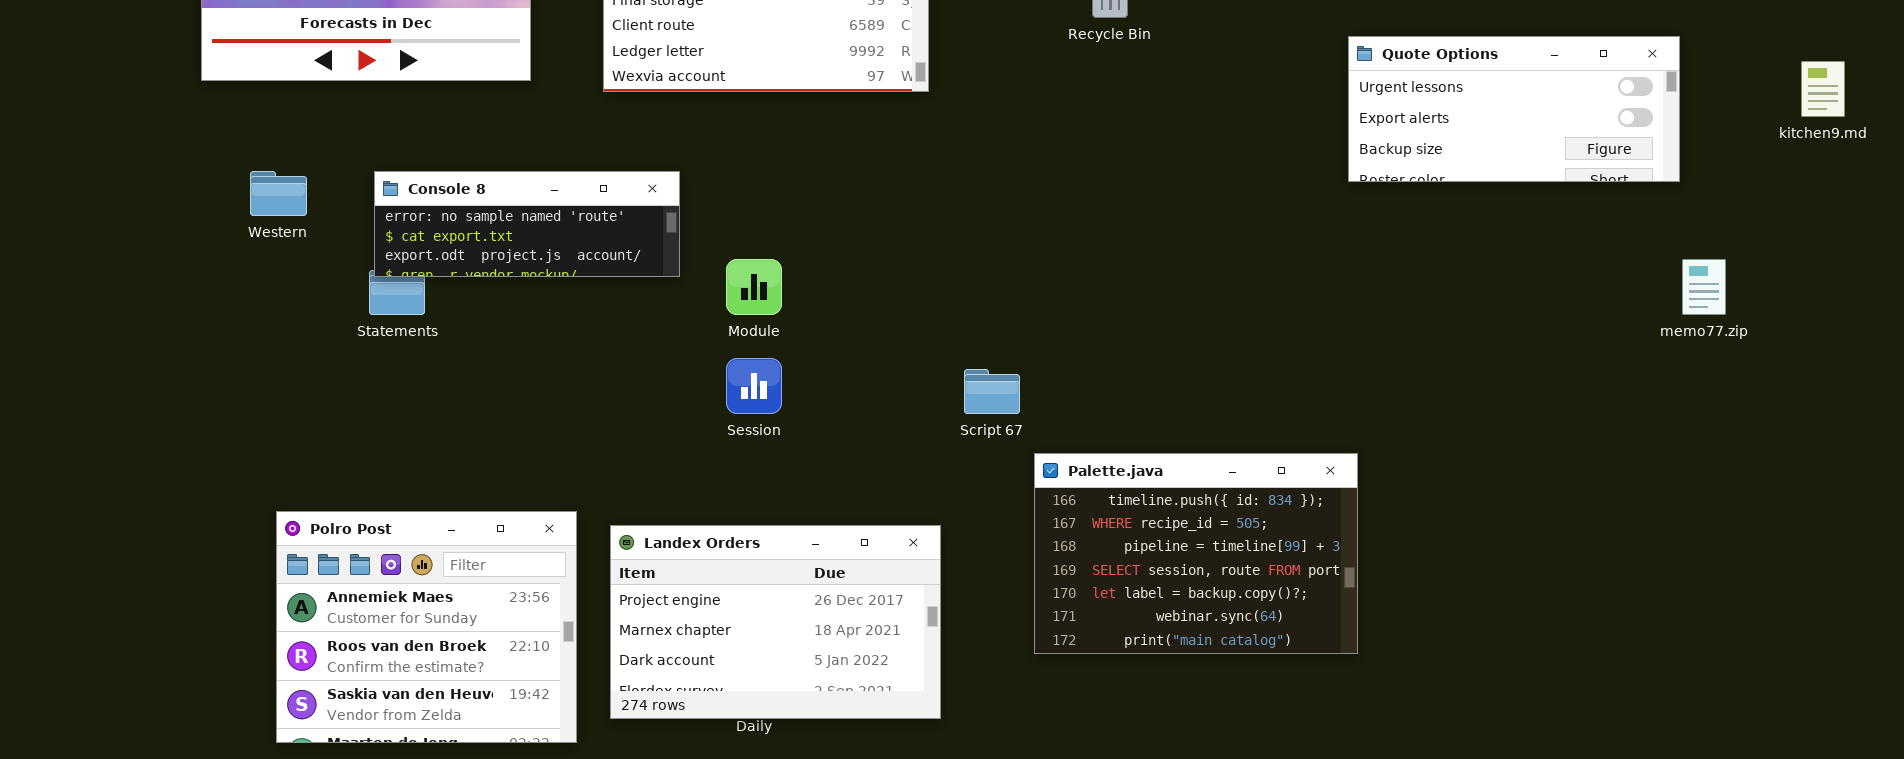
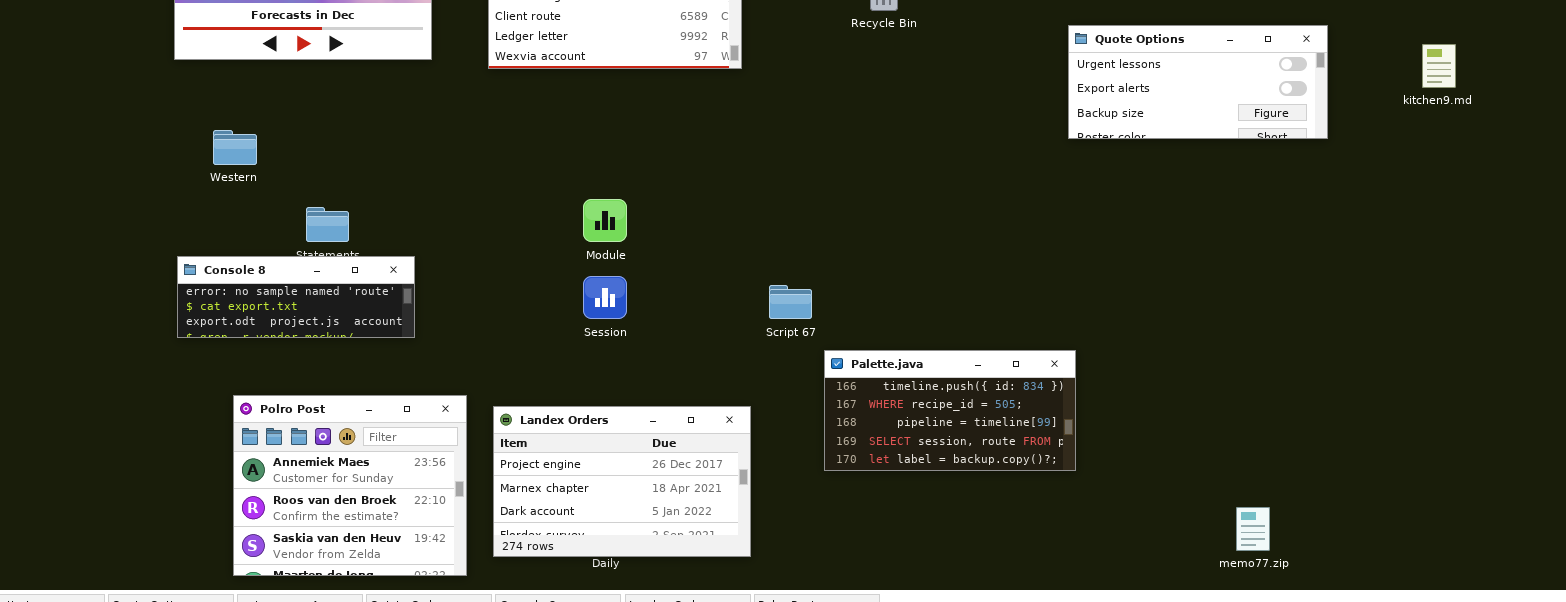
Console 8: [374,171,680,277] -> [177,256,415,338], moved
memo77.zip: [1682,259,1726,315] -> [1236,507,1270,551], moved
Palette.java: [1034,453,1358,654] -> [824,350,1076,471], resized

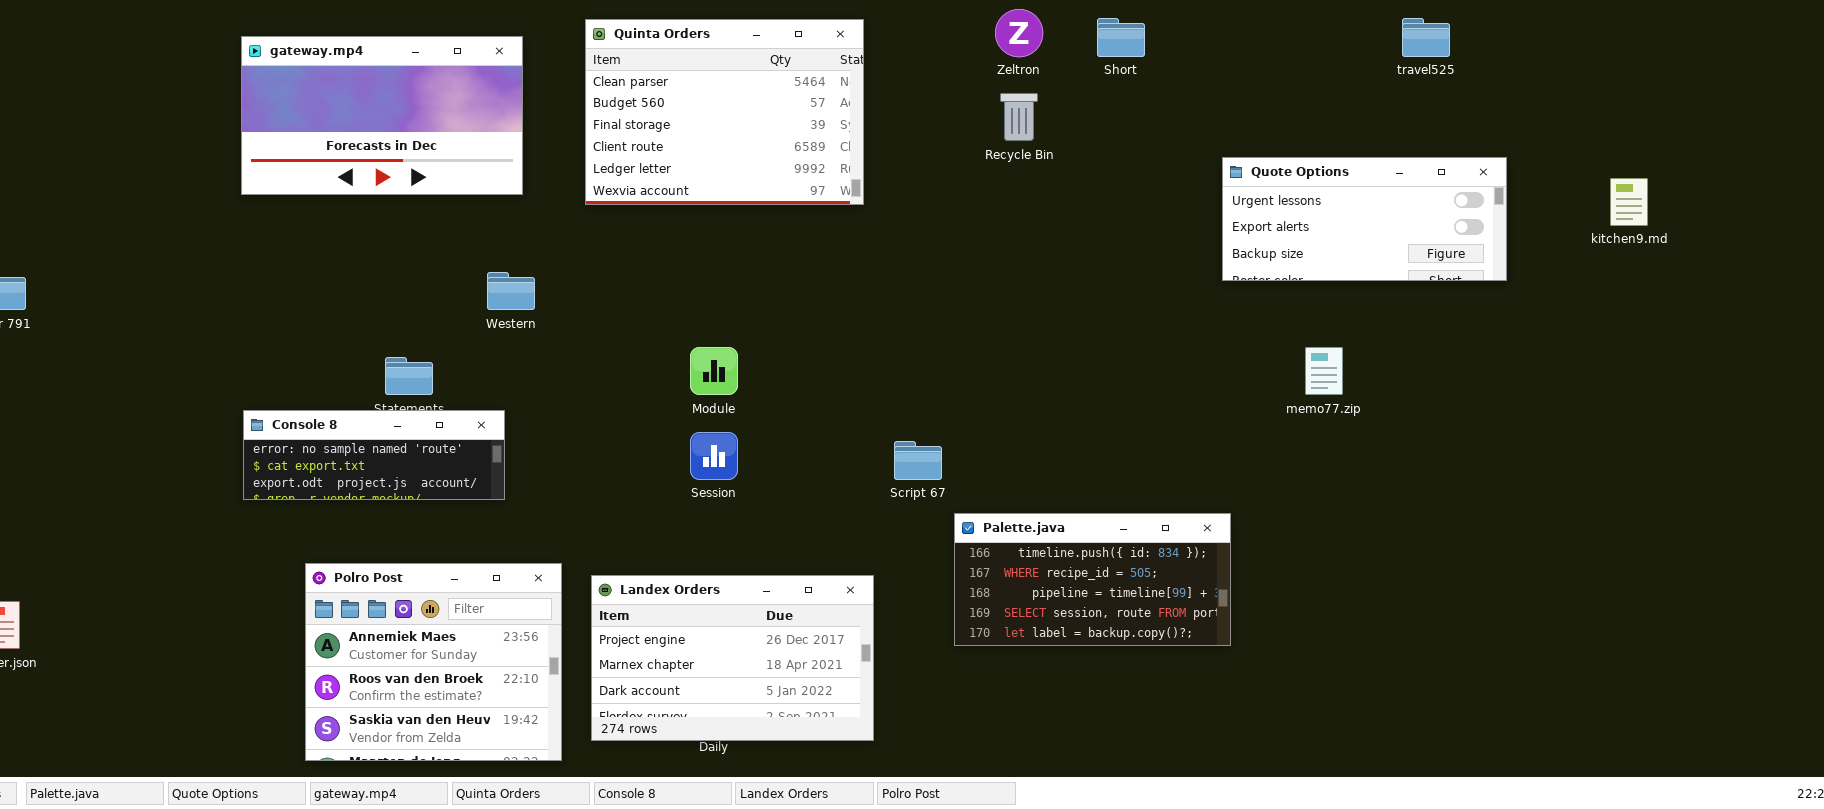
Western: [213,130,257,165] -> [487,272,535,310], moved
memo77.zip: [1236,507,1270,551] -> [1305,347,1343,395], moved

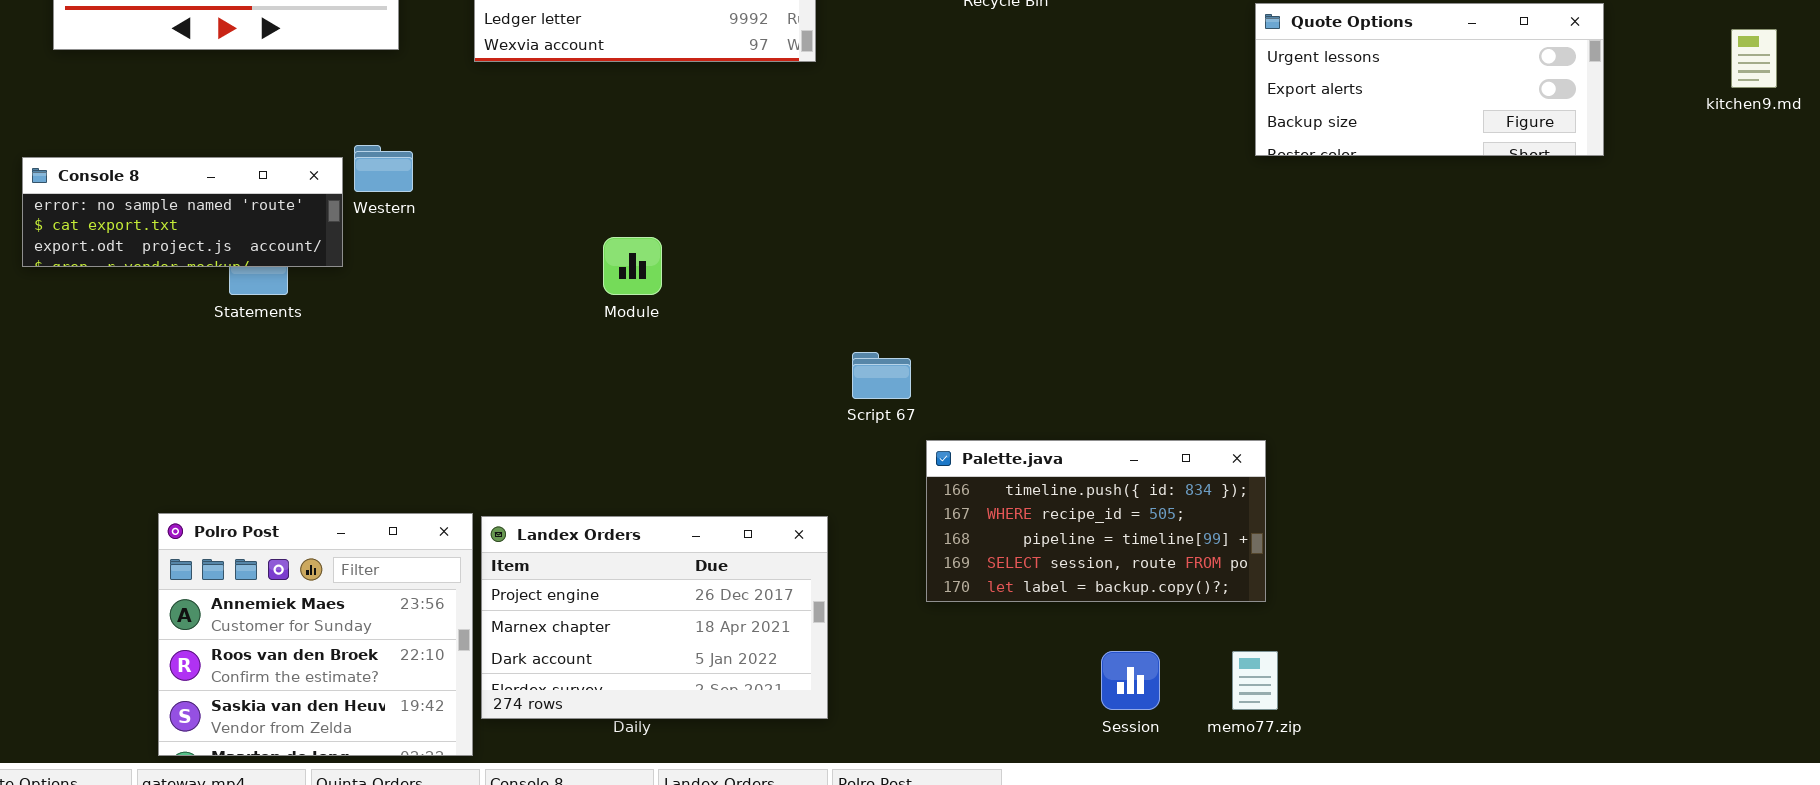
memo77.zip: [1305,347,1343,395] -> [1232,651,1278,710], moved
Console 8: [243,410,505,500] -> [22,157,343,267], moved
Session: [690,432,738,480] -> [1101,651,1160,710], moved
Polro Post: [305,563,562,761] -> [158,513,473,756], moved

